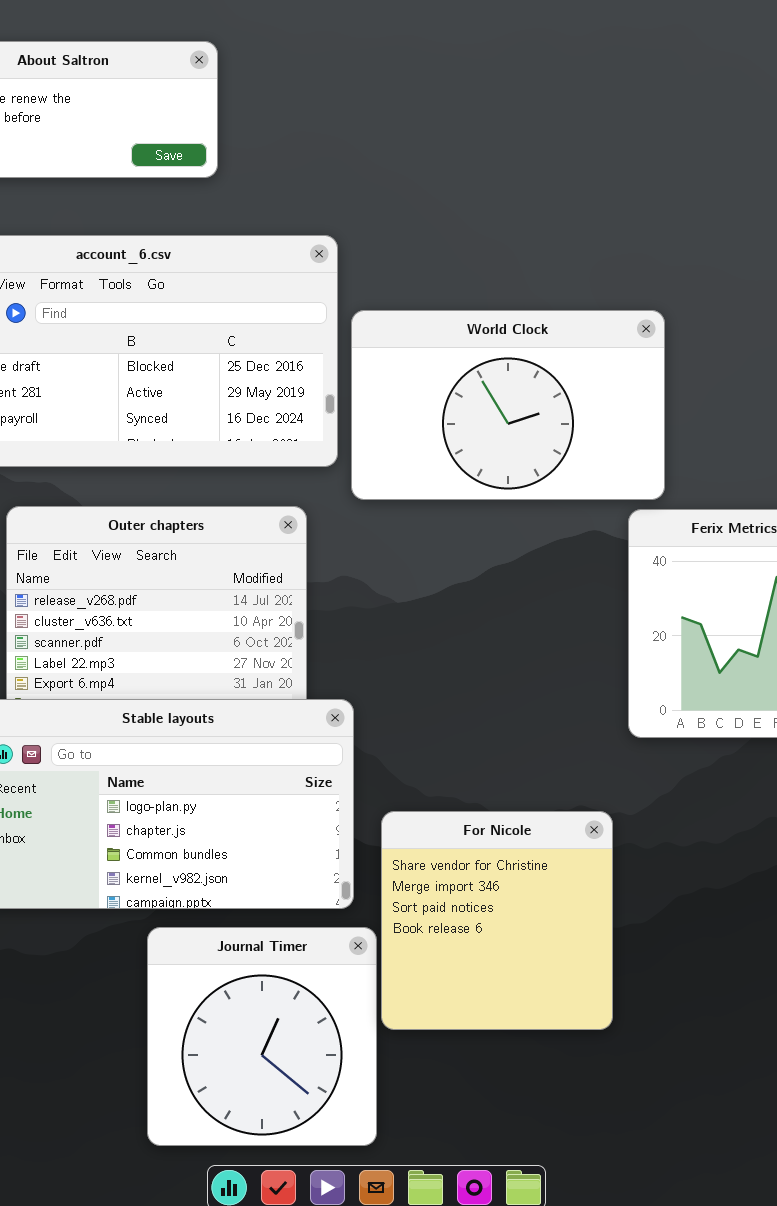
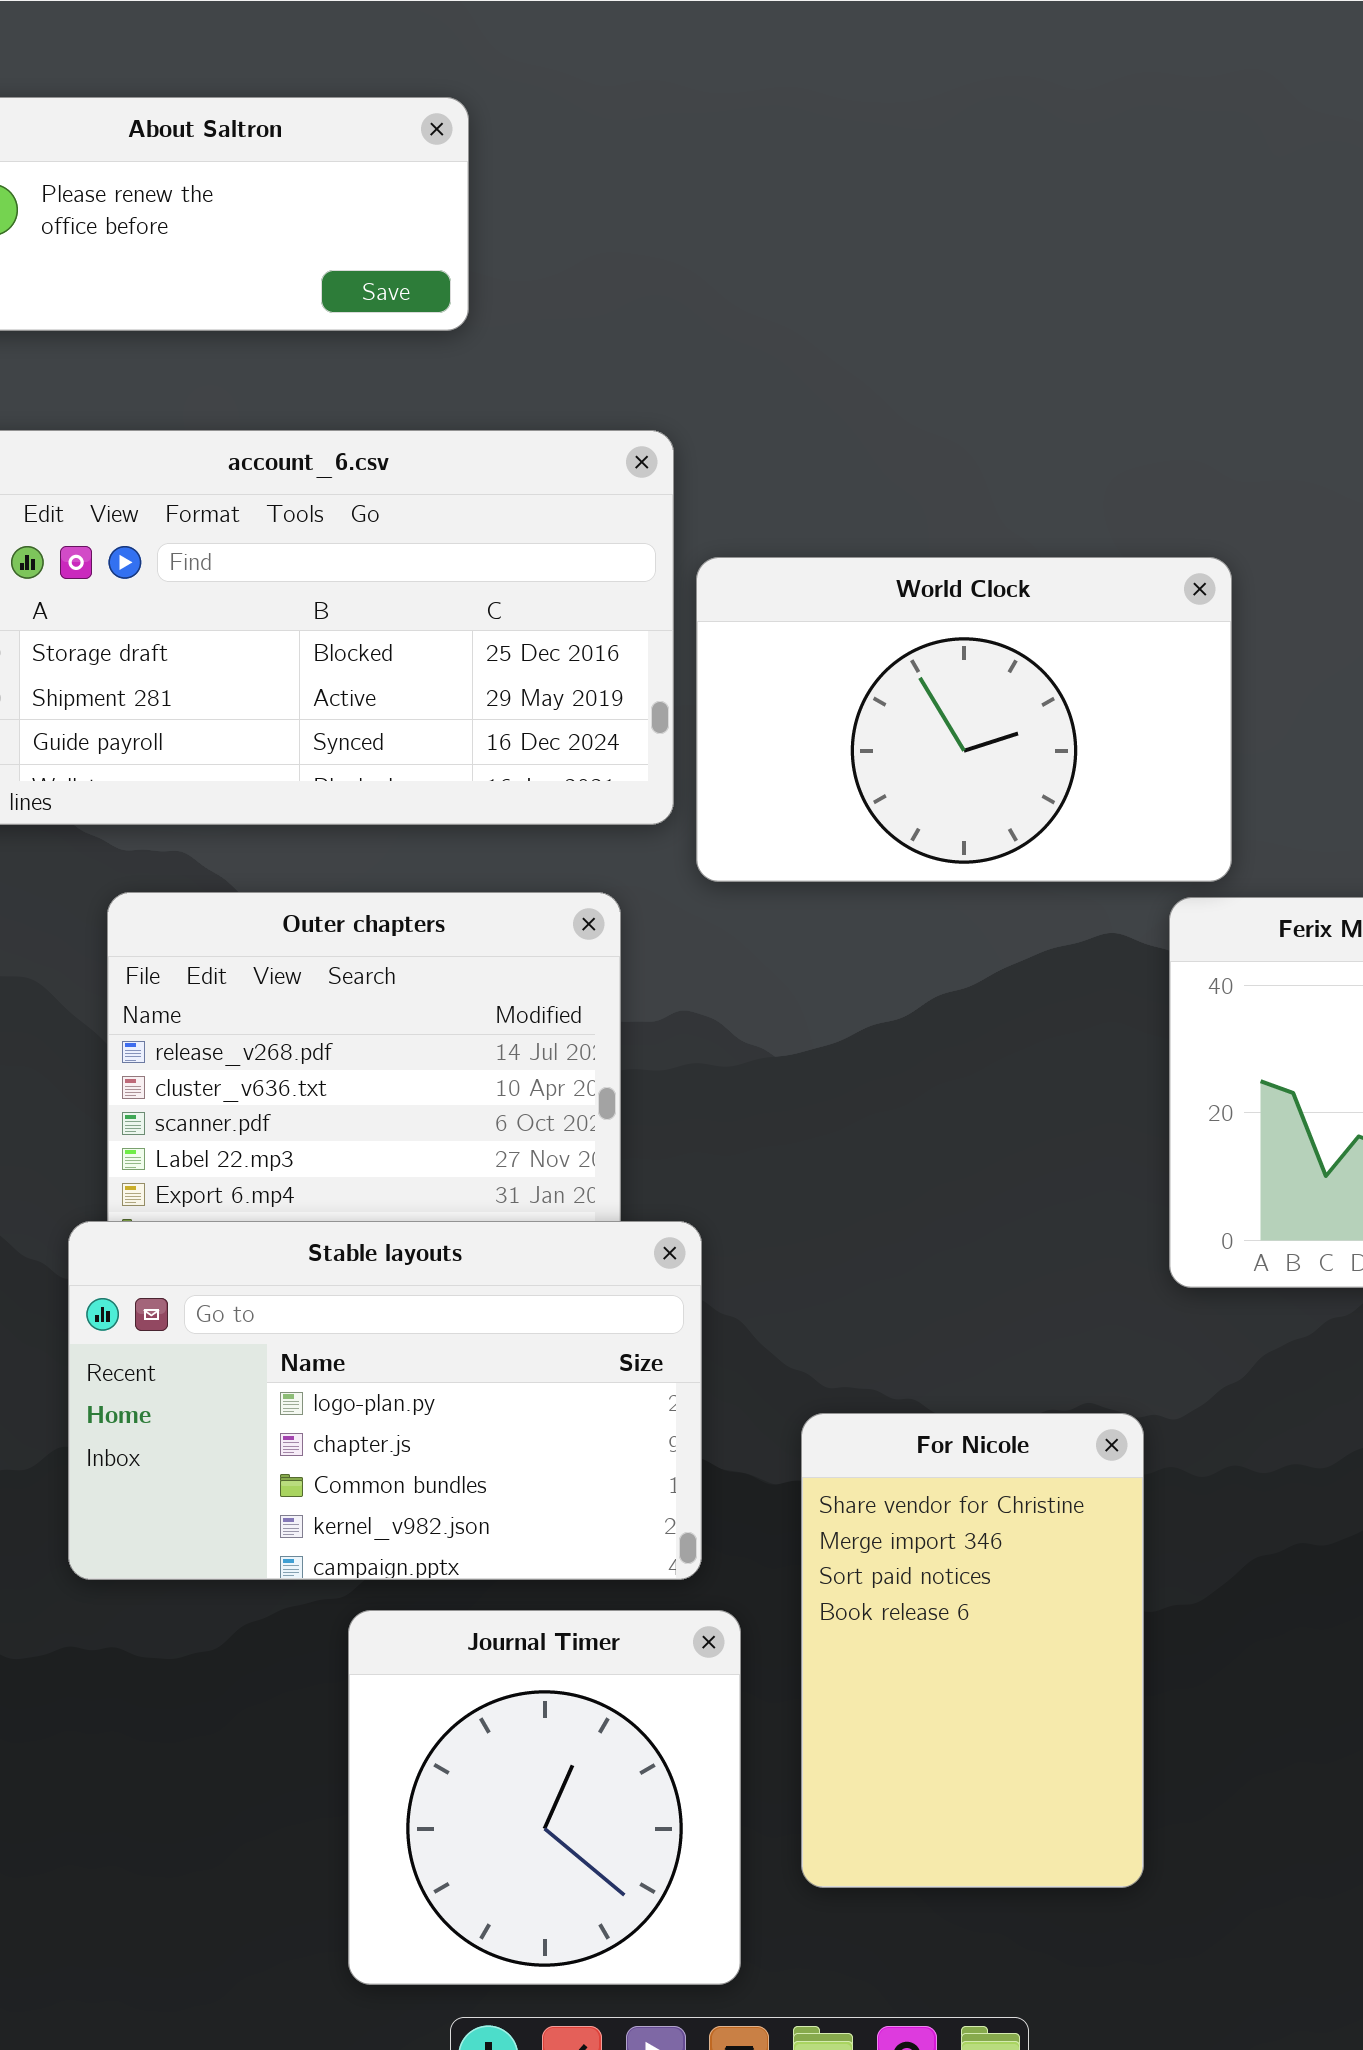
For Nicole: [381,811,613,1030] -> [801,1413,1144,1888], resized

